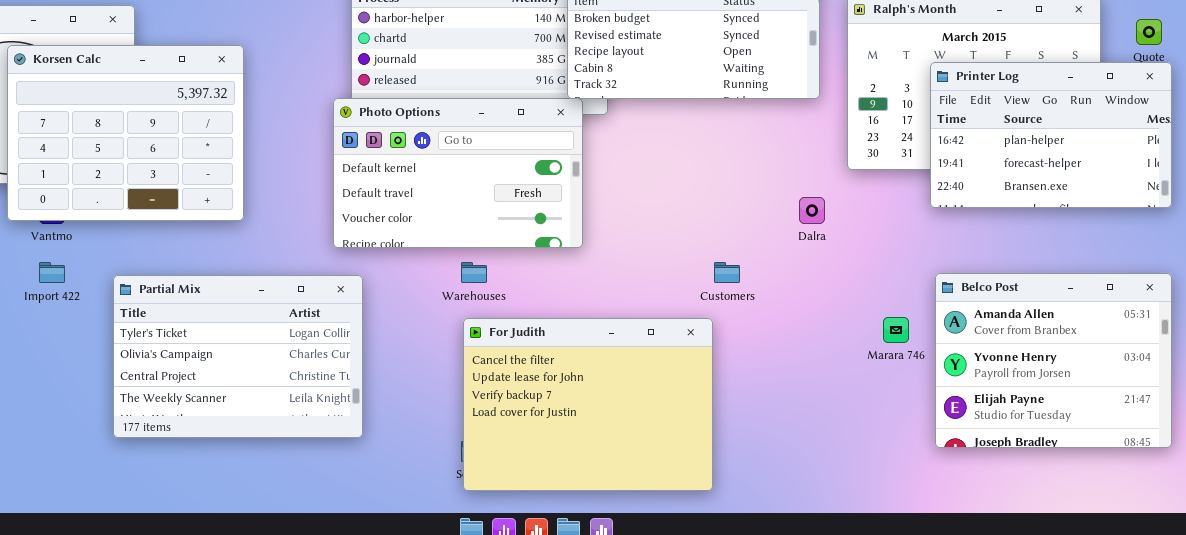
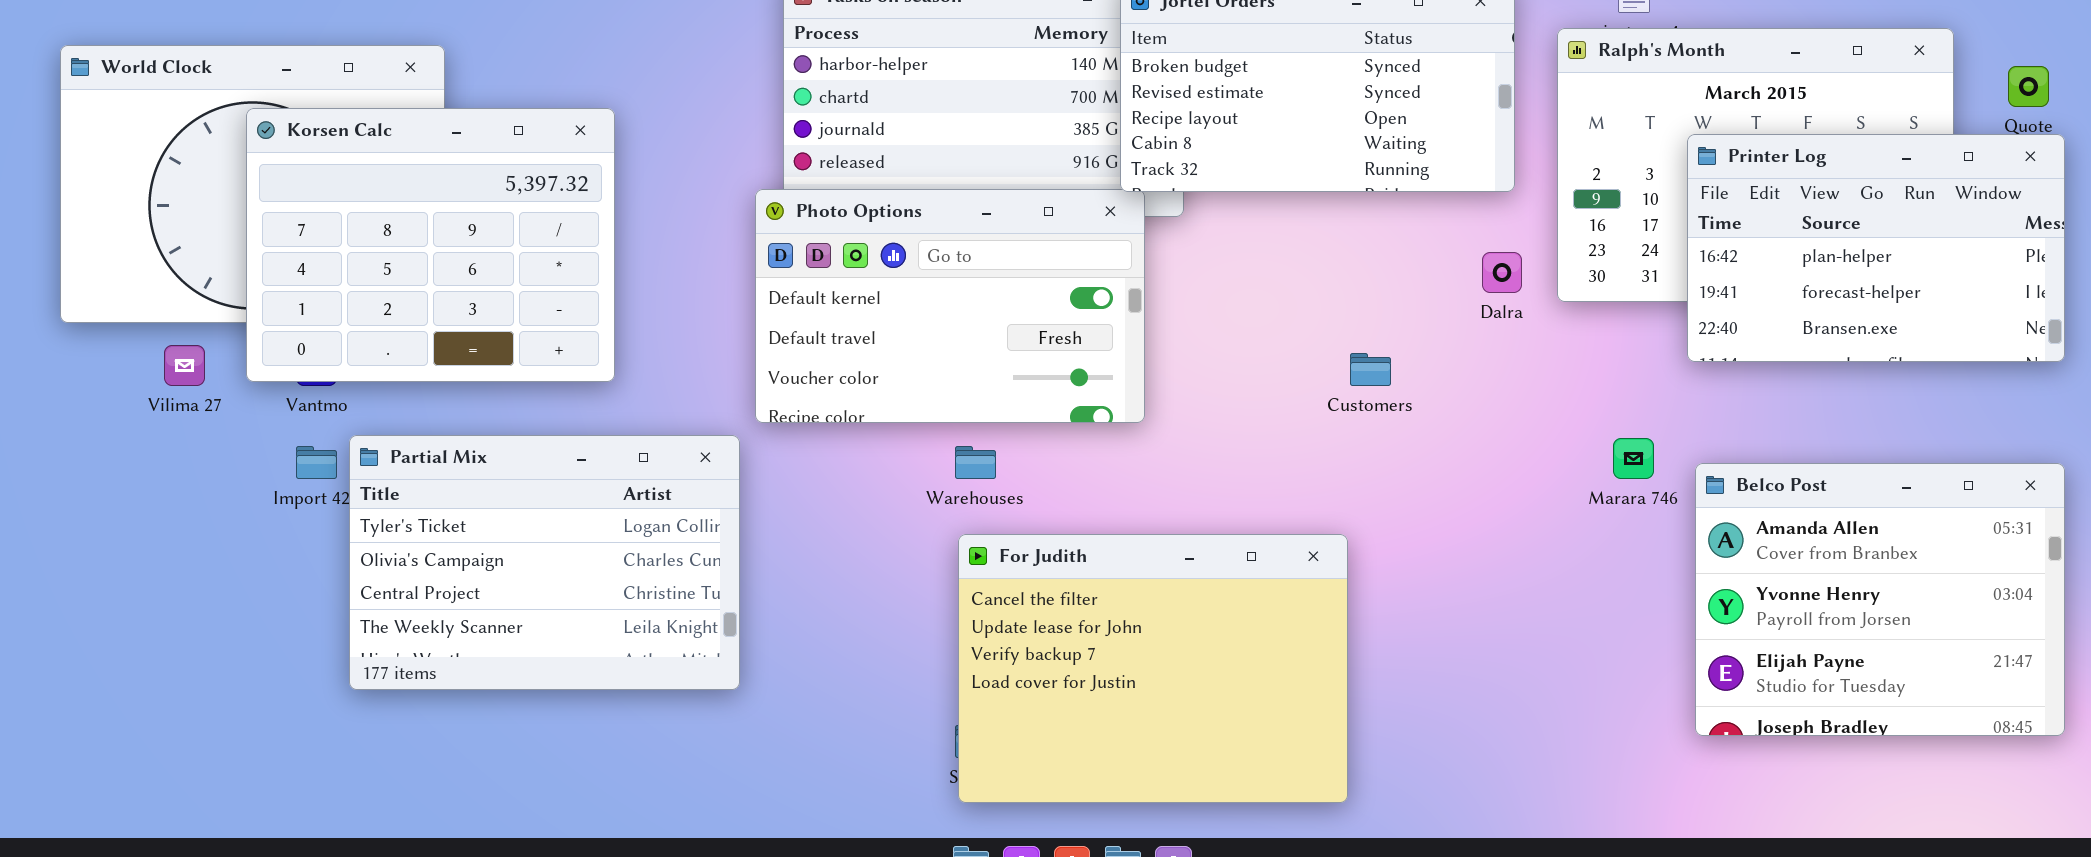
Dalra: [799,197,825,224] -> [1482,252,1522,293], moved
Customers: [714,262,740,283] -> [1350,353,1391,386], moved
Partial Mix: [113,275,363,438] -> [349,435,740,690], moved
Marara 746: [883,317,909,343] -> [1613,438,1654,479], moved

